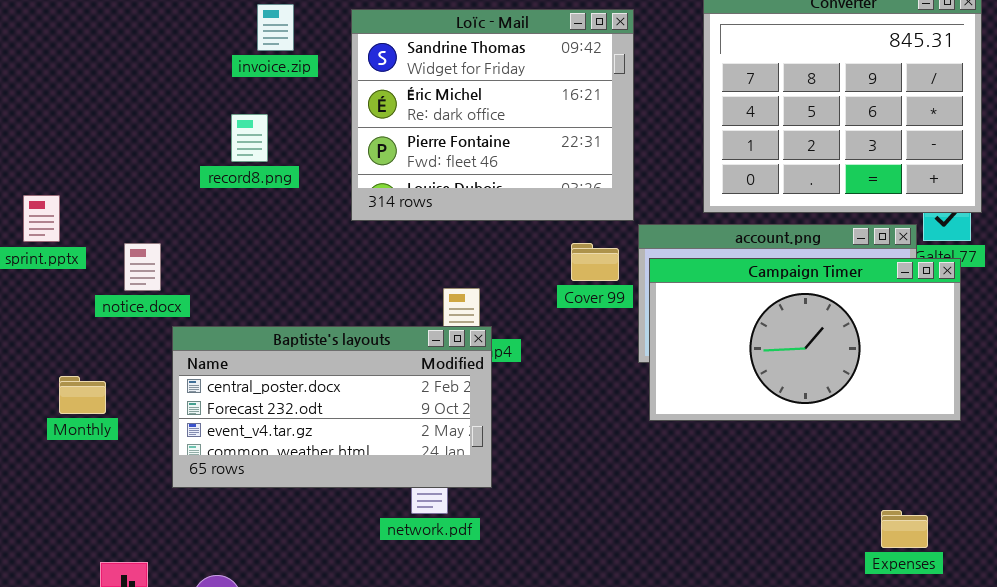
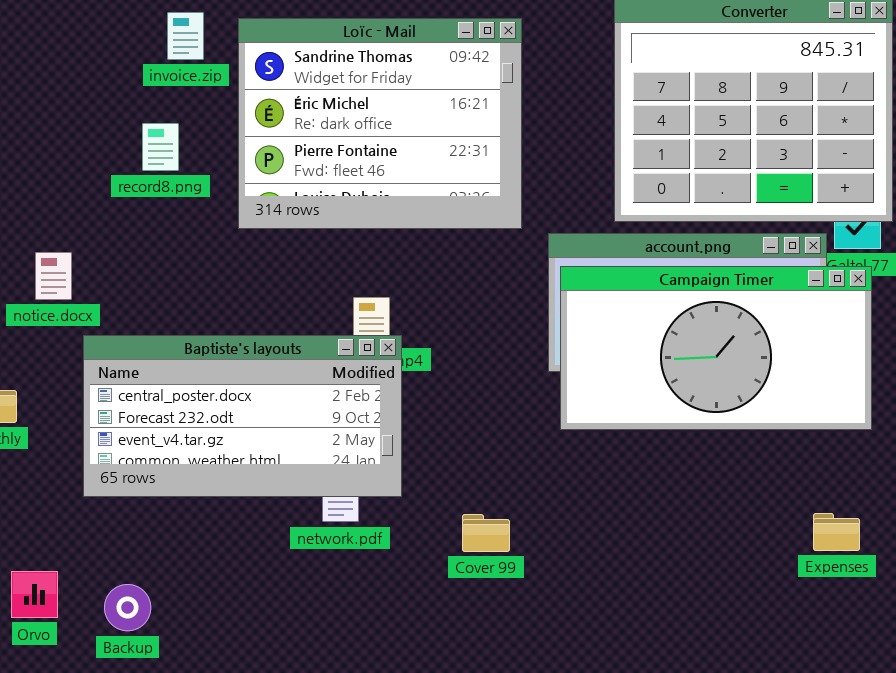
Loïc - Mail: [351,9,634,221] -> [238,18,522,229], moved
Cover 99: [571,243,619,281] -> [462,514,510,552], moved
Expenses: [881,510,928,548] -> [813,513,860,551], moved

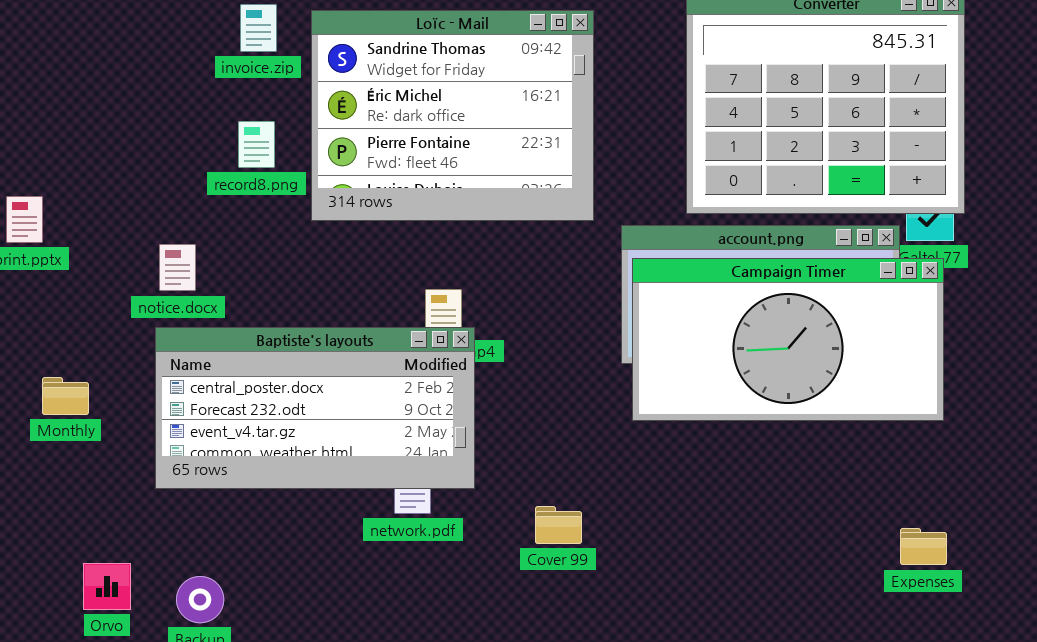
record8.png: [142,123,179,171] -> [238,121,275,168], moved
notice.docx: [35,252,72,300] -> [159,244,196,291], moved
Expenses: [813,513,860,551] -> [900,528,947,565], moved

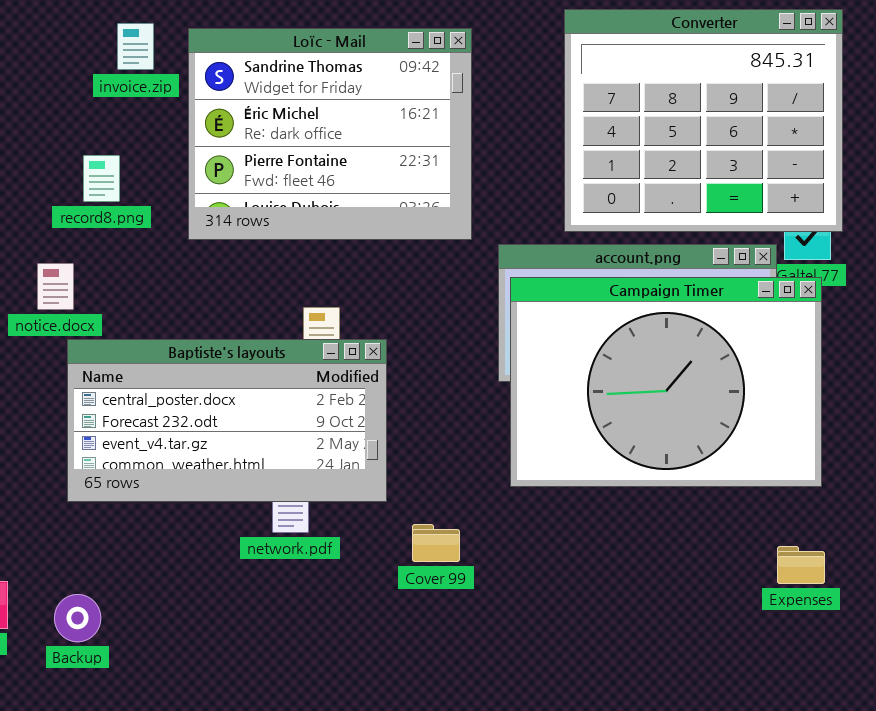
record8.png: [238,121,275,168] -> [83,155,120,202], moved
Campaign Timer: [632,258,944,421] -> [510,277,822,487], resized
Baptiste's layouts: [155,327,475,489] -> [67,339,387,502], moved

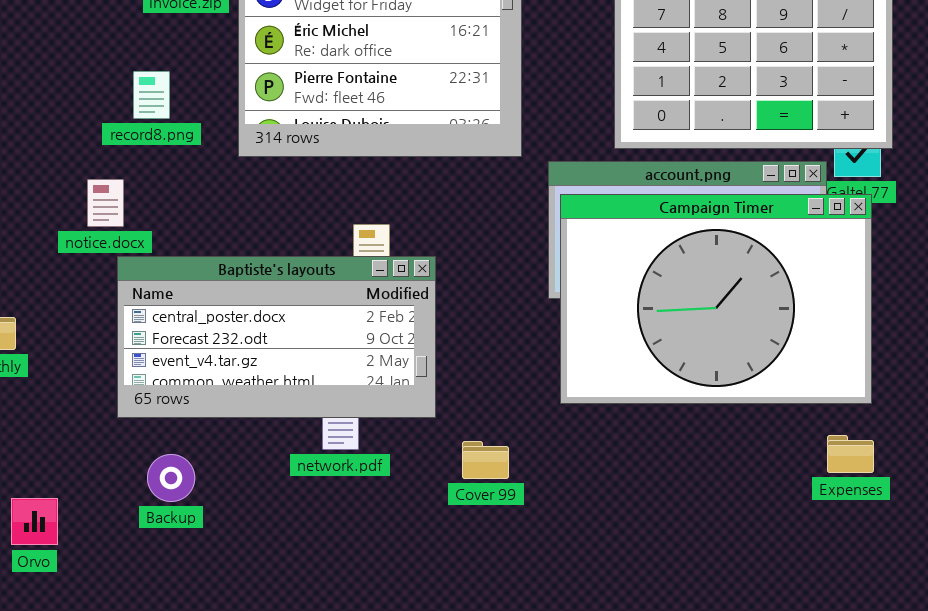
Expenses: [777,546,825,584] -> [827,435,874,473], moved
Backup: [54,594,101,642] -> [147,454,195,502], moved

